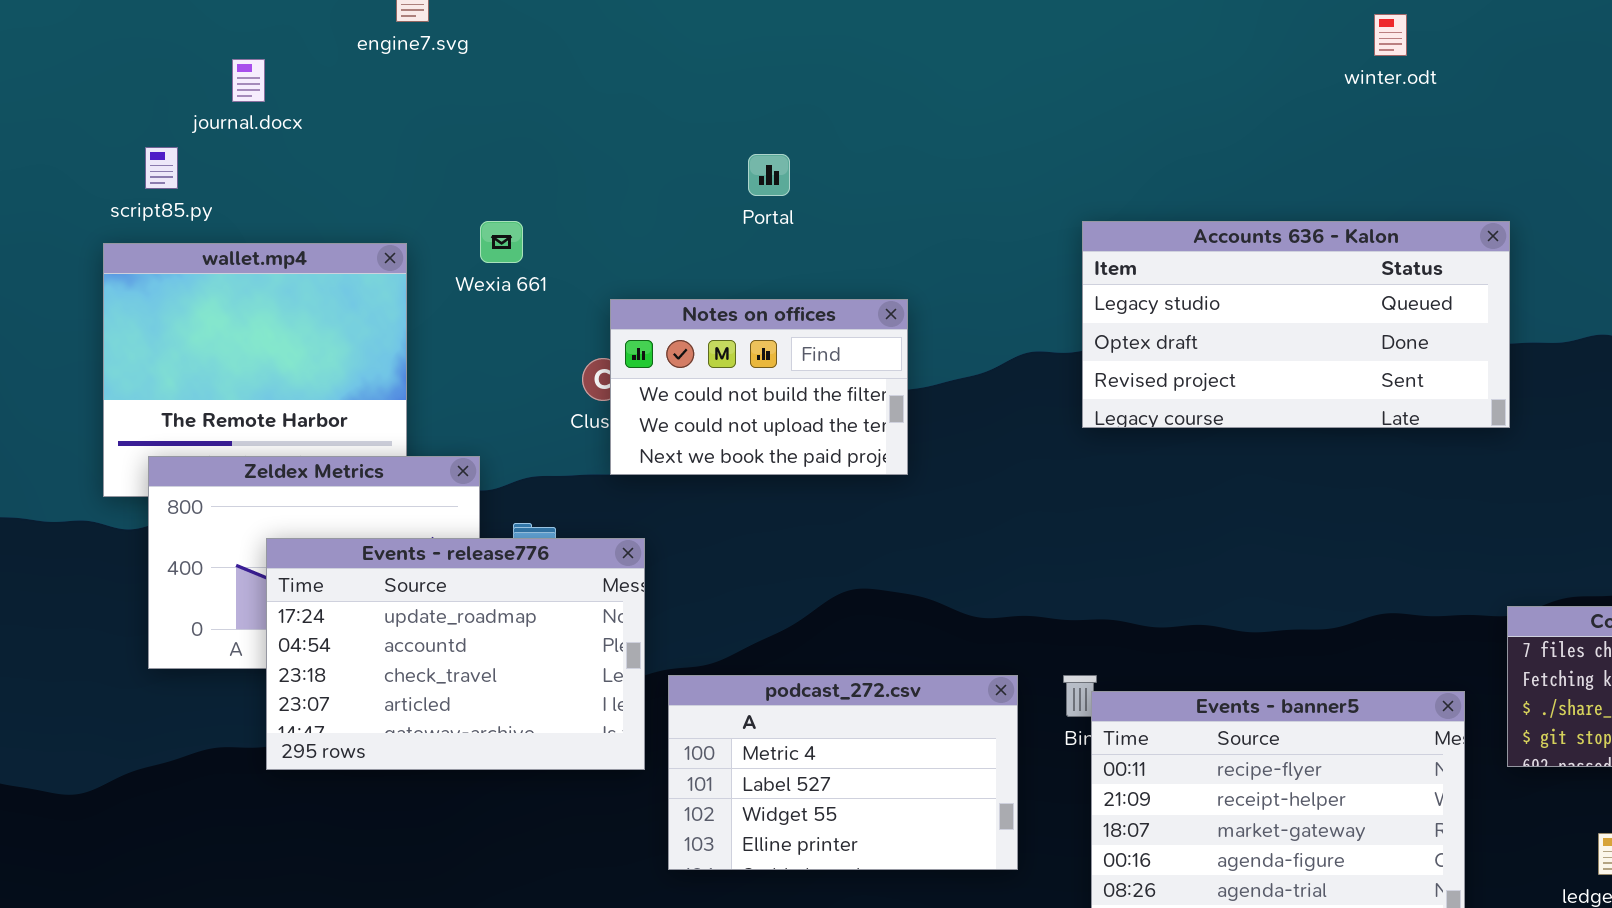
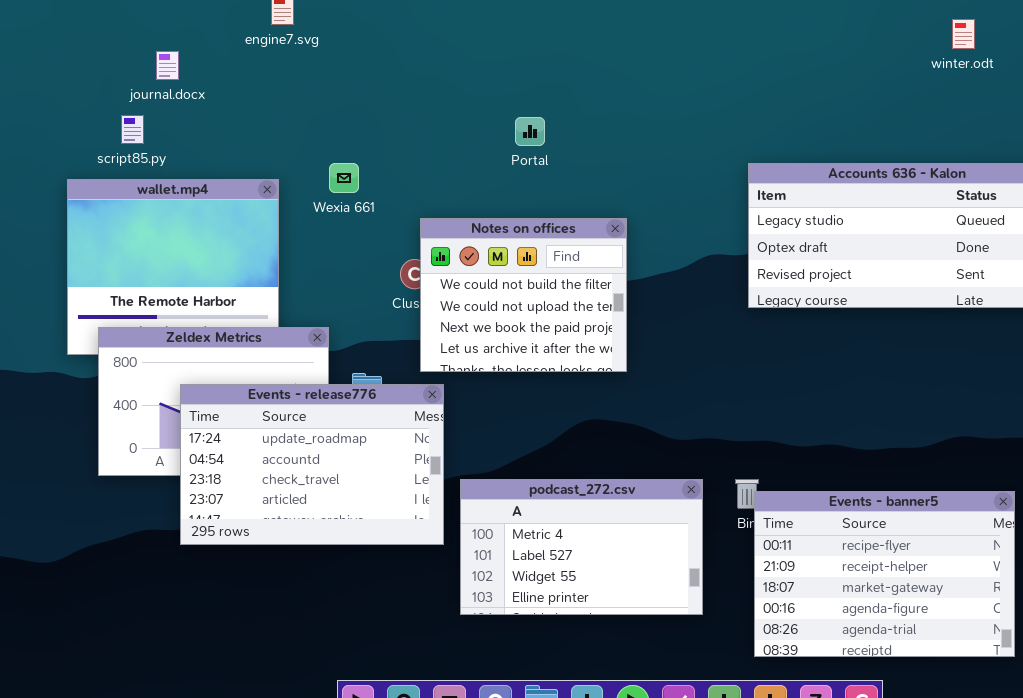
script85.py: [145,147,178,189] -> [121,115,144,144], moved
Notes on offices: [610,299,908,475] -> [420,218,627,372], resized

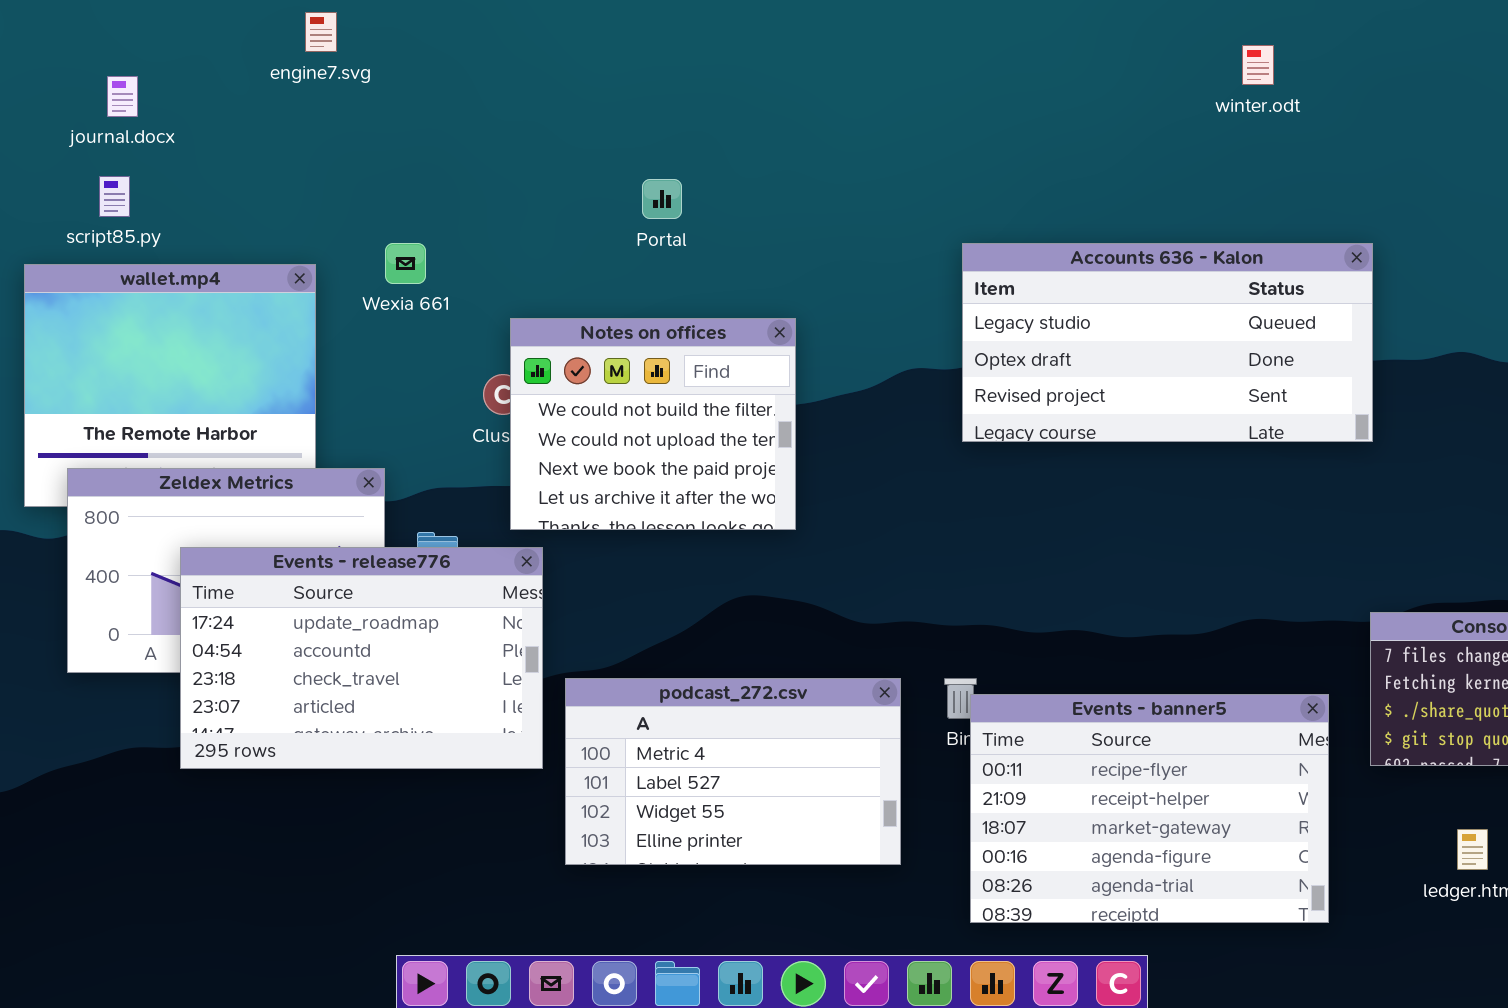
journal.docx: [156,51,179,80] -> [107,76,138,117], moved

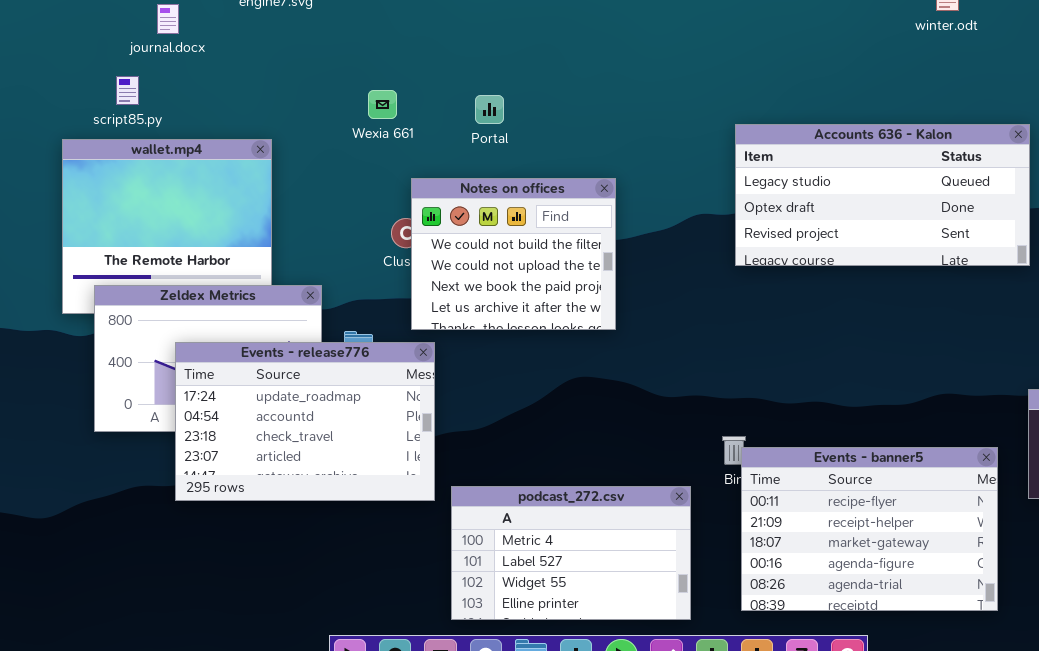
journal.docx: [107,76,138,117] -> [157,4,179,34], moved
Portal: [642,179,682,219] -> [475,95,504,124], moved
Wexia 661: [385,243,426,284] -> [368,90,397,119], moved
podcast_272.csv: [565,678,901,865] -> [451,486,691,620], moved

